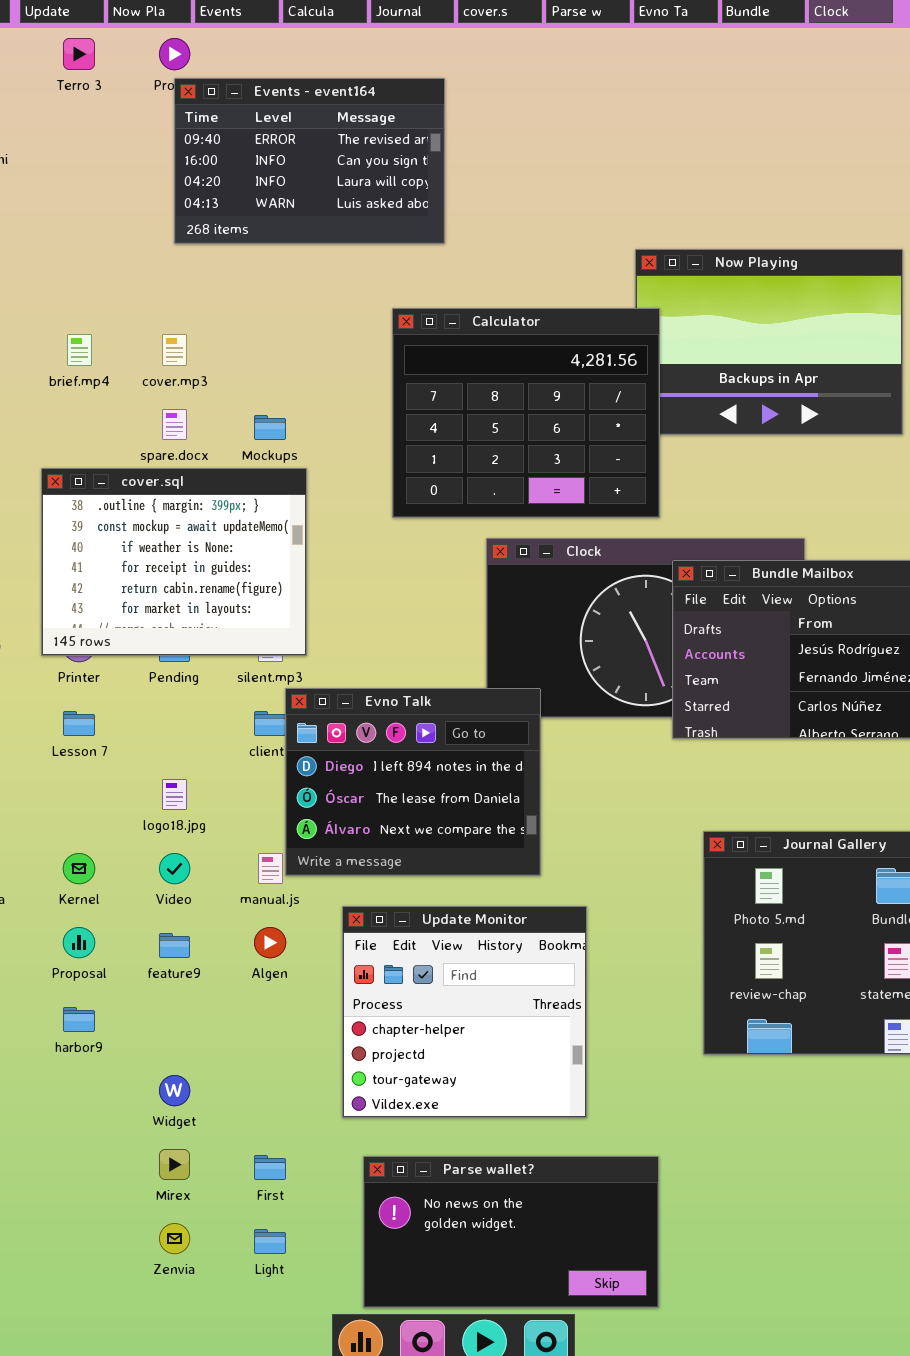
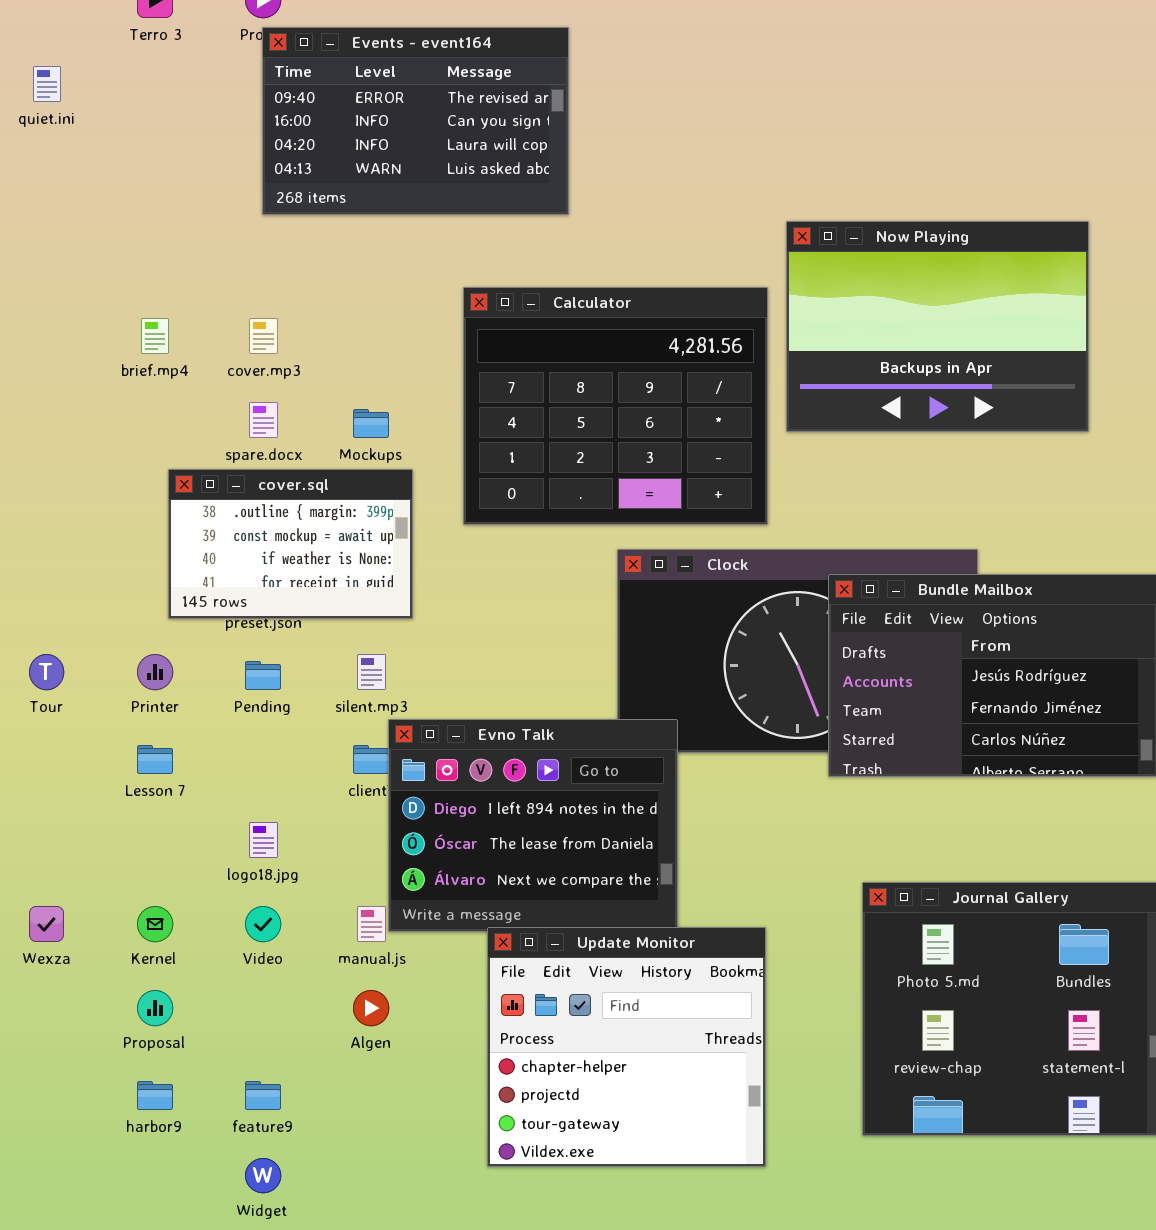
Calculator: [392,308,660,518] -> [463,287,768,525], moved
cover.sql: [41,468,307,656] -> [168,469,413,619], resized
Update Monitor: [342,906,587,1118] -> [487,927,766,1167], moved
feature9: [159,933,190,958] -> [245,1081,281,1110], moved

